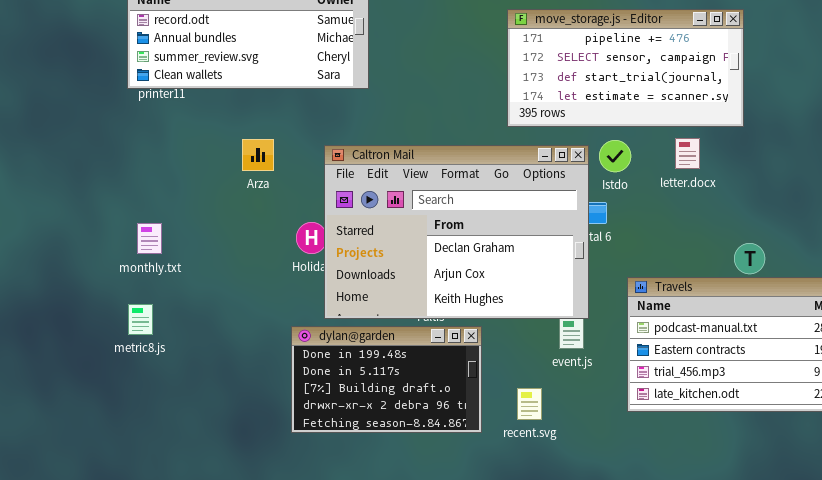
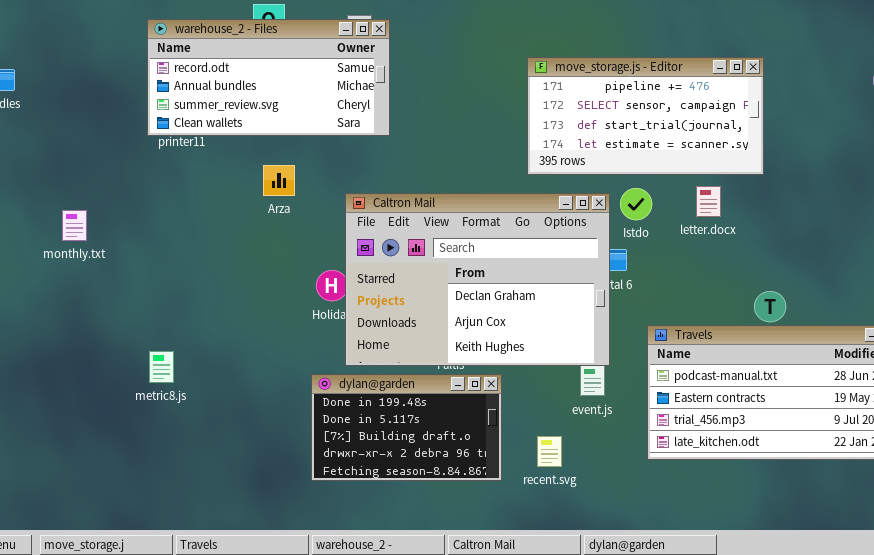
Arza: [242,139,274,171] -> [263,165,295,196], moved
monthly.txt: [137,223,162,254] -> [62,210,87,241], moved

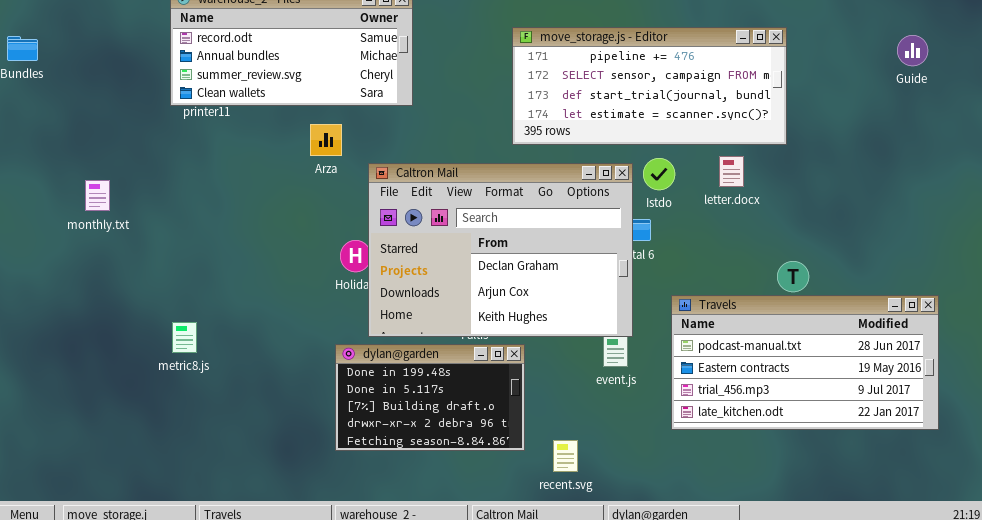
move_storage.js - Editor: [527,57,764,175] -> [512,27,787,145], resized
Arza: [263,165,295,196] -> [310,124,342,156], moved
recent.svg: [537,436,562,467] -> [553,440,578,472], moved

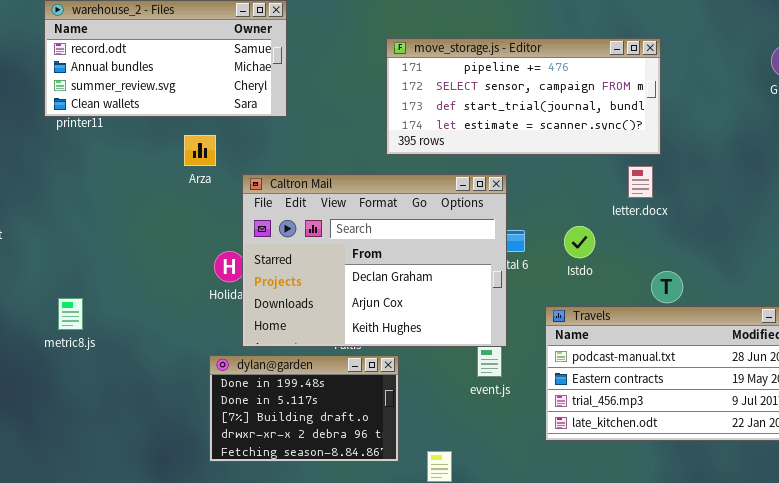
letter.docx: [719,156,744,187] -> [628,166,653,198], moved
Istdo: [643,158,675,190] -> [564,226,595,258], moved
metric8.js: [172,322,197,353] -> [58,298,83,330], moved

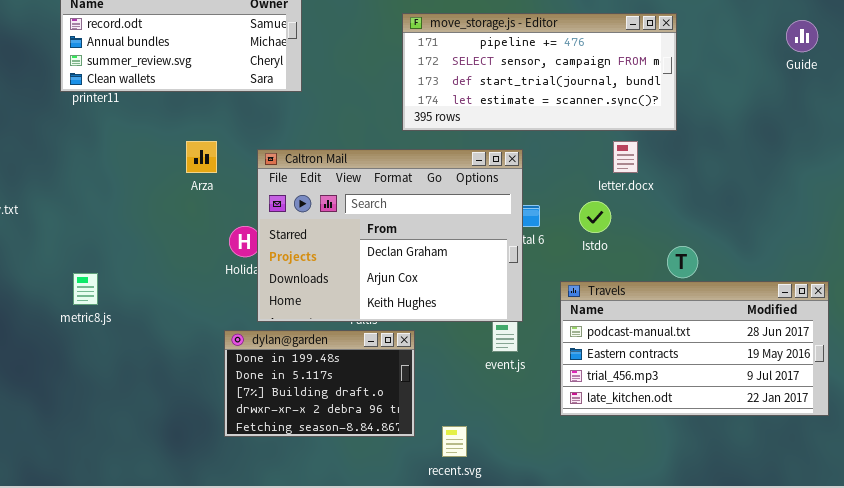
Arza: [184,135,216,166] -> [186,141,217,173], moved
letter.docx: [628,166,653,198] -> [613,141,638,173], moved

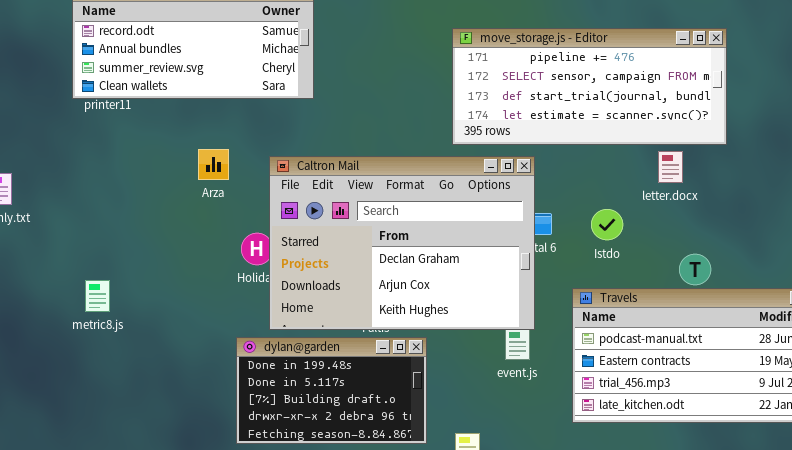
move_storage.js - Editor: [402,13,677,131] -> [452,28,727,145], moved
letter.docx: [613,141,638,173] -> [658,151,683,183], moved

